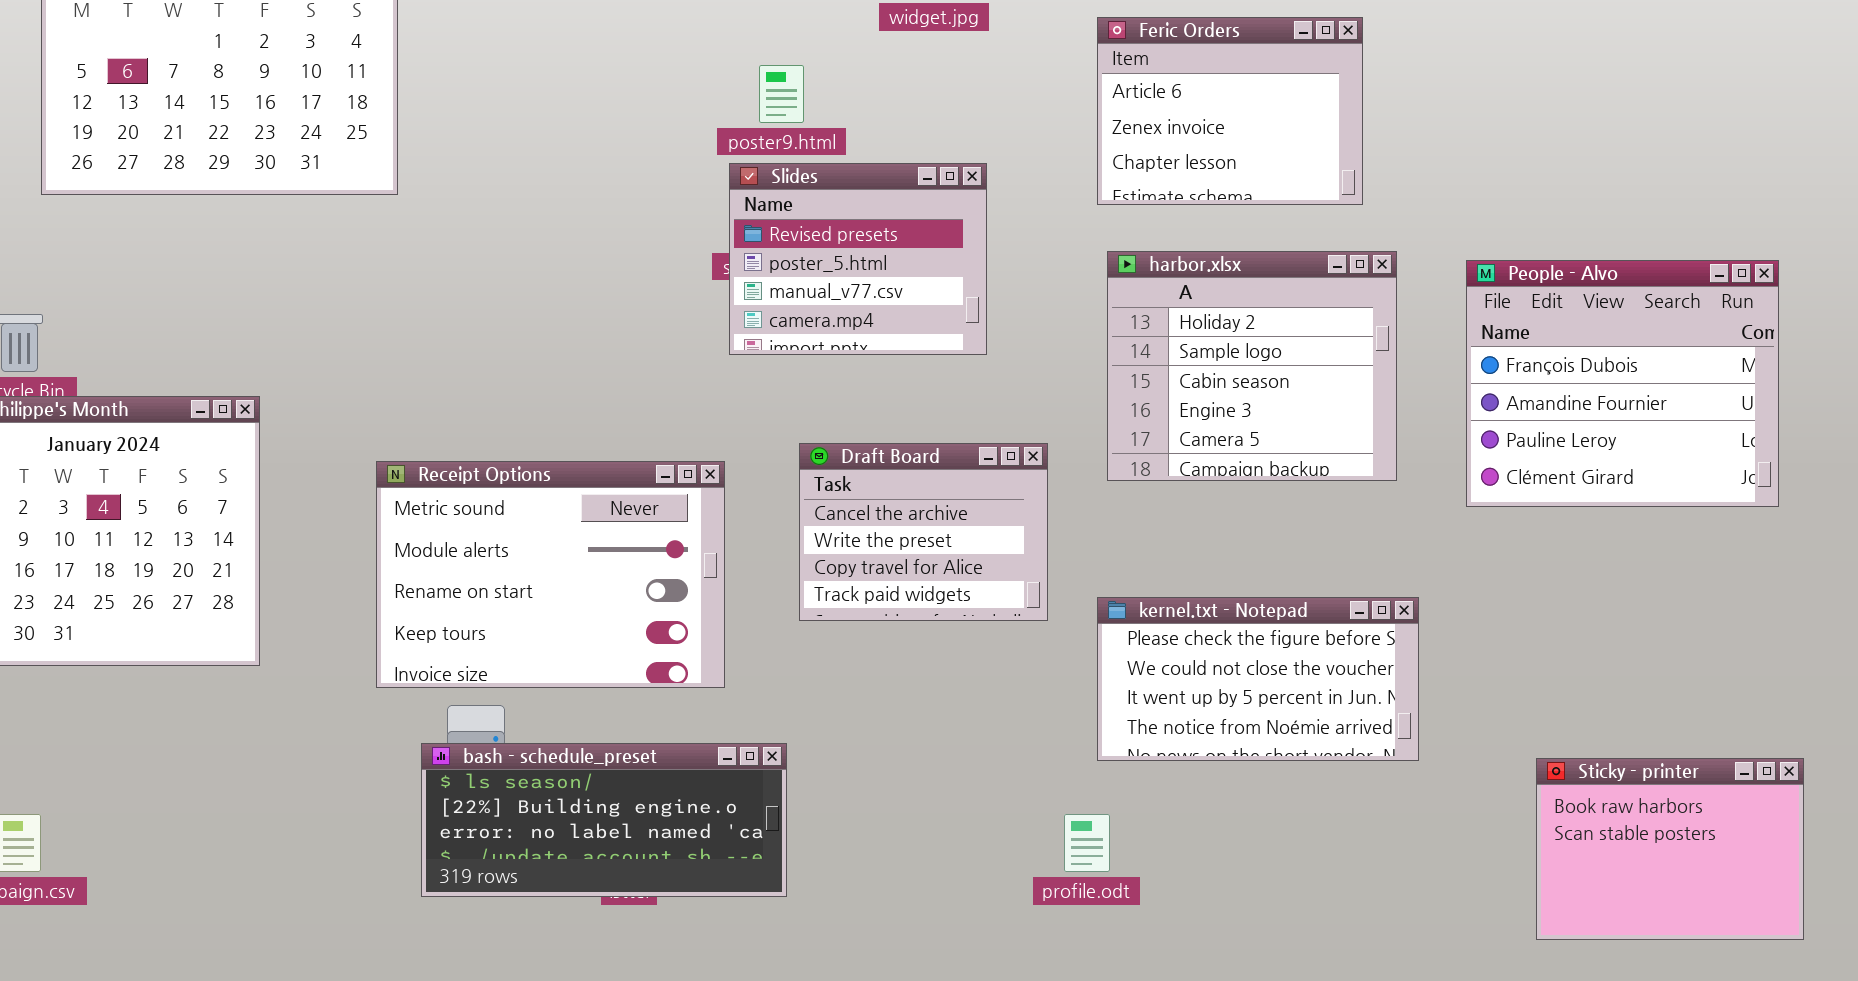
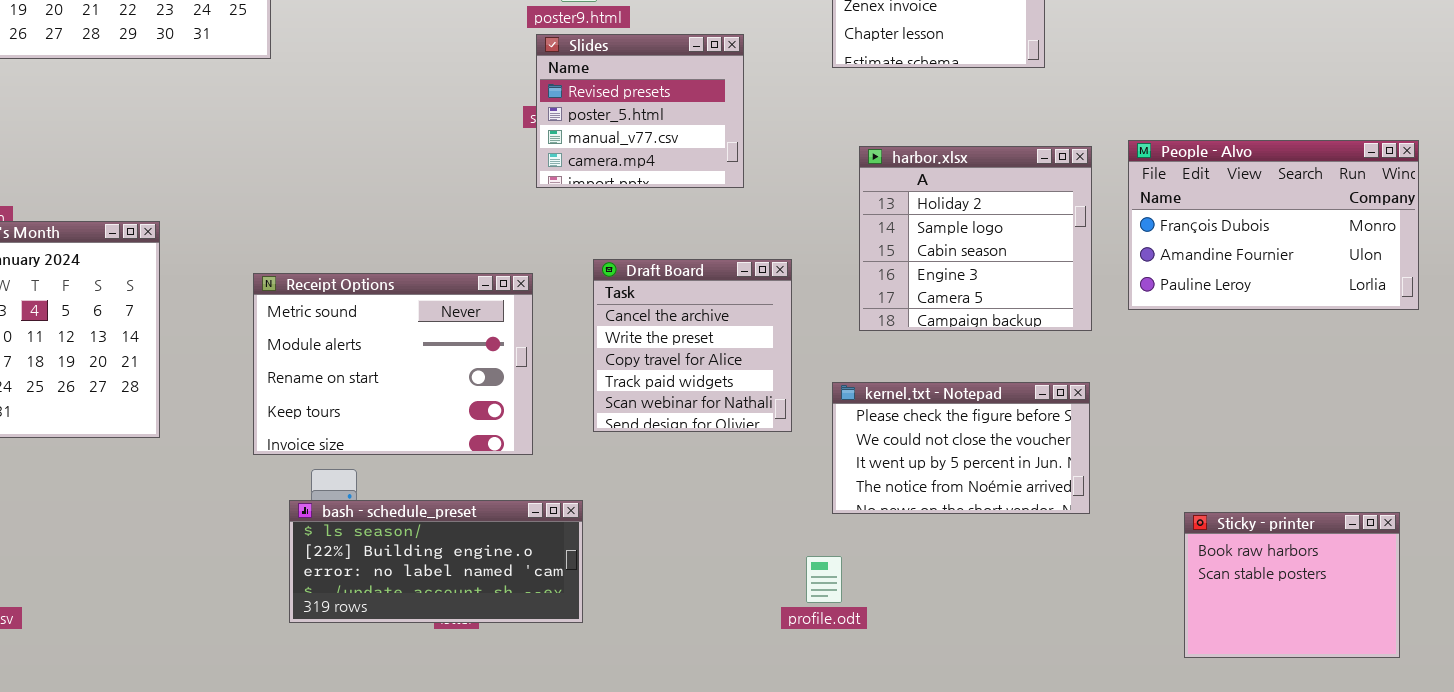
harbor.xlsx: [1107,251,1397,481] -> [859,146,1092,331], moved
People - Alvo: [1466,260,1779,507] -> [1128,140,1419,310], resized
Draft Board: [799,443,1048,621] -> [593,259,792,432], resized

